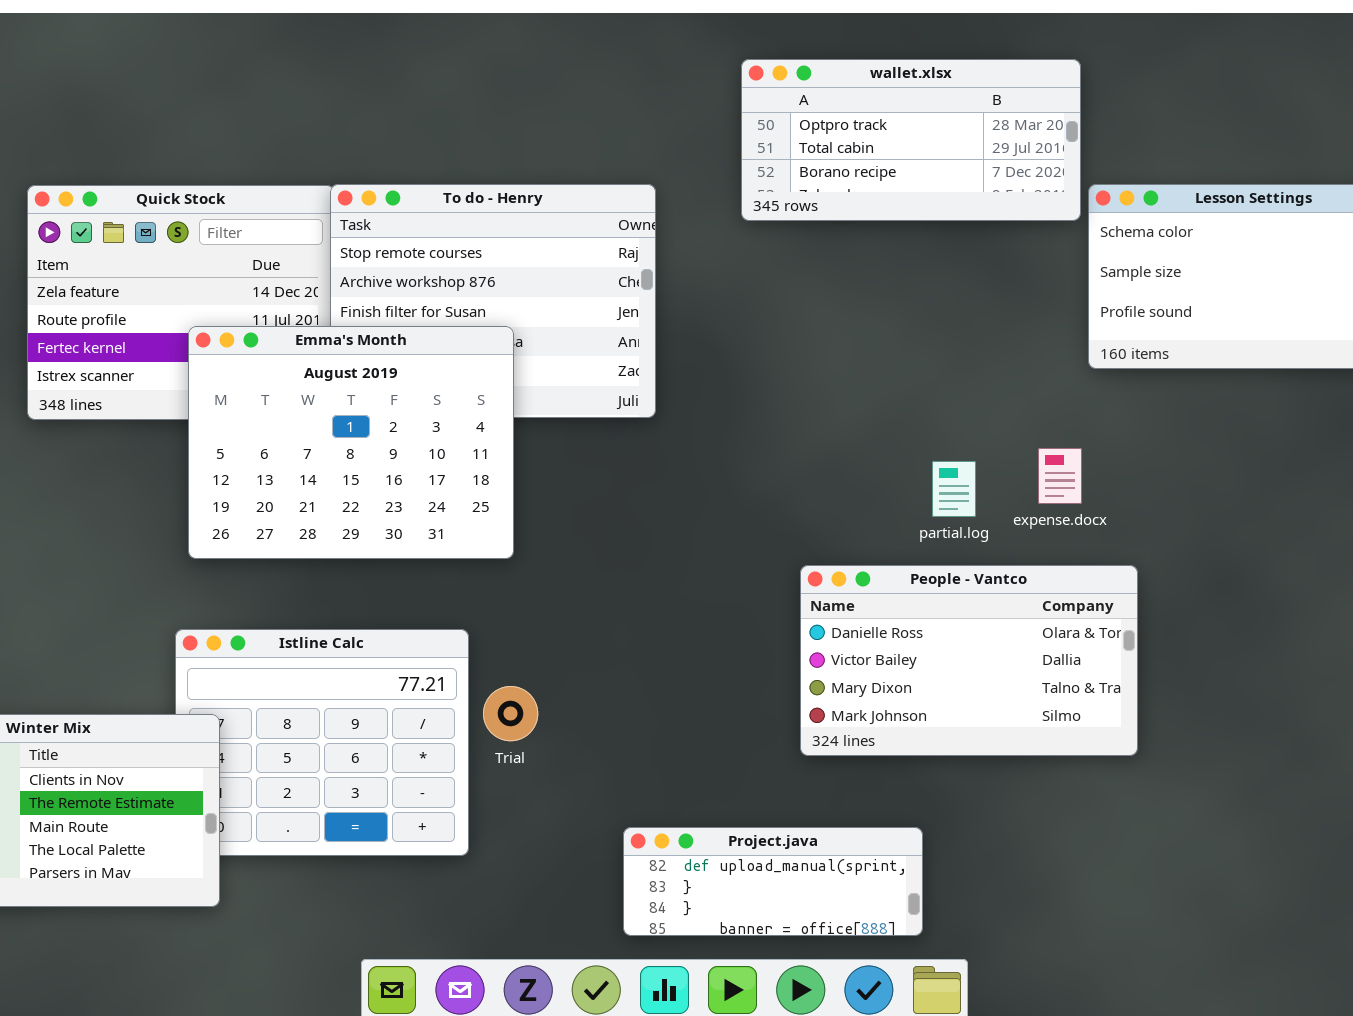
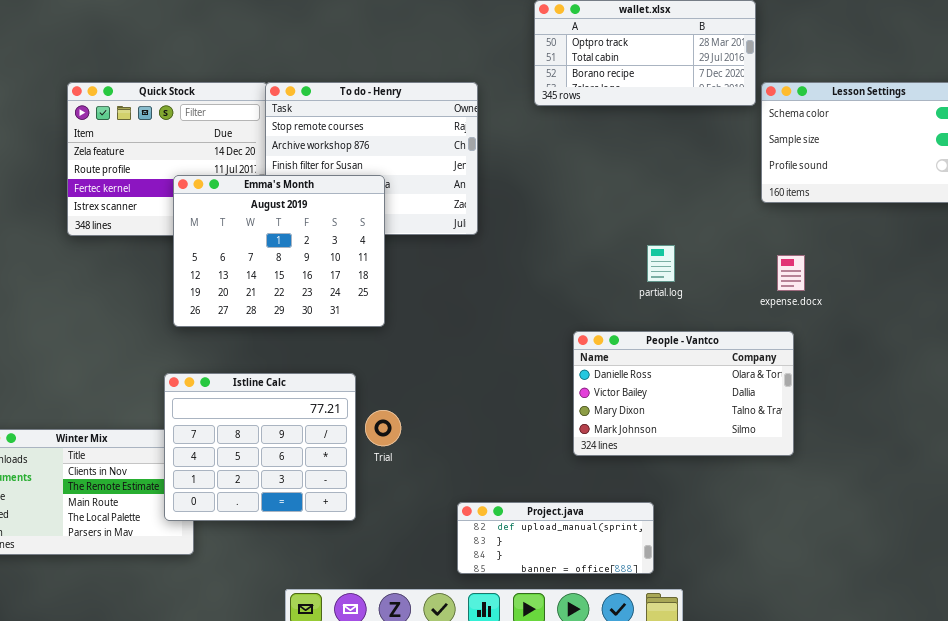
expense.docx: [1038,448,1082,504] -> [777,255,805,291], moved
partial.log: [932,461,976,517] -> [647,245,675,282], moved
Istline Calc: [175,629,469,856] -> [164,373,356,521], raised

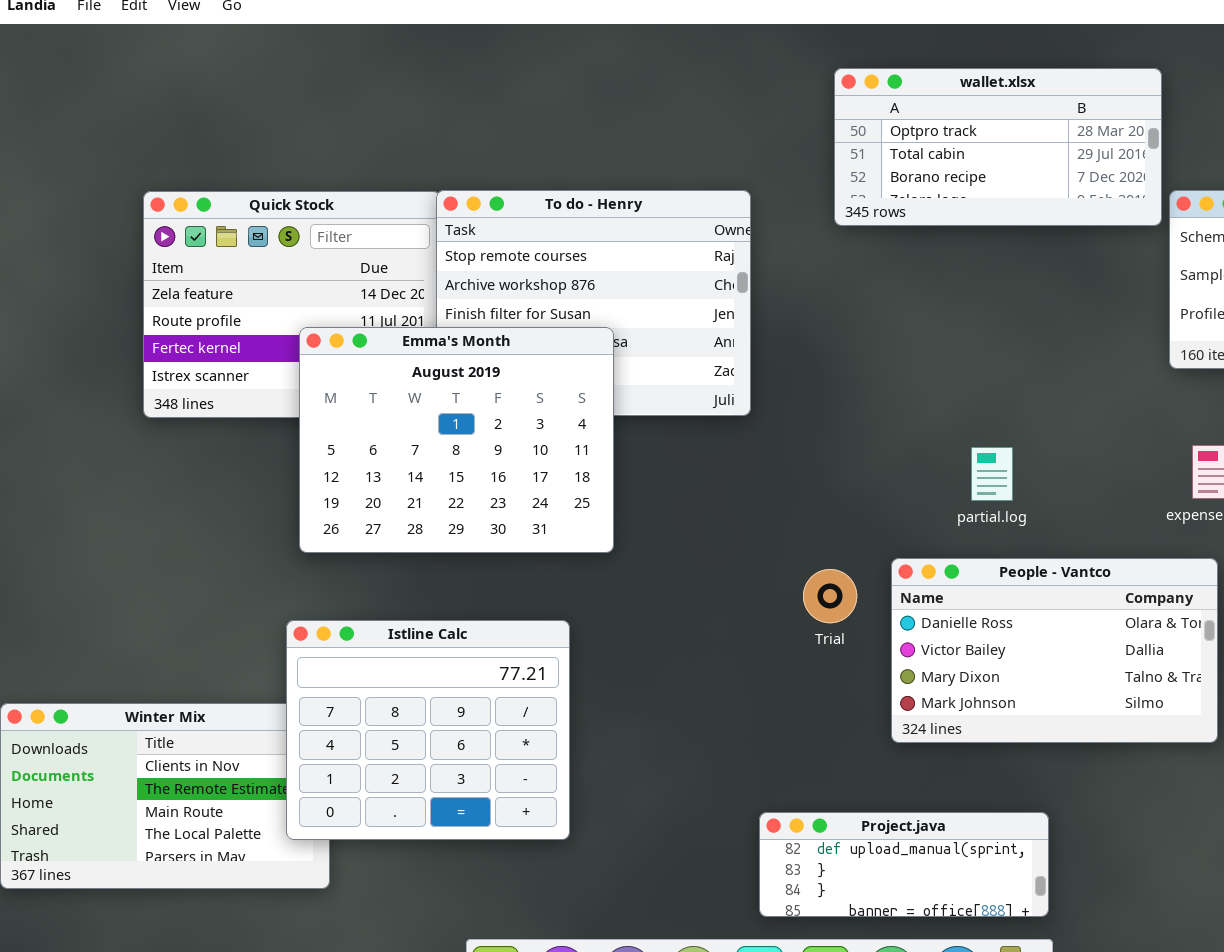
partial.log: [647,245,675,282] -> [971,447,1013,501], moved
Trial: [365,410,401,446] -> [803,569,857,623], moved
Project.java: [457,502,654,574] -> [759,812,1049,917], moved

